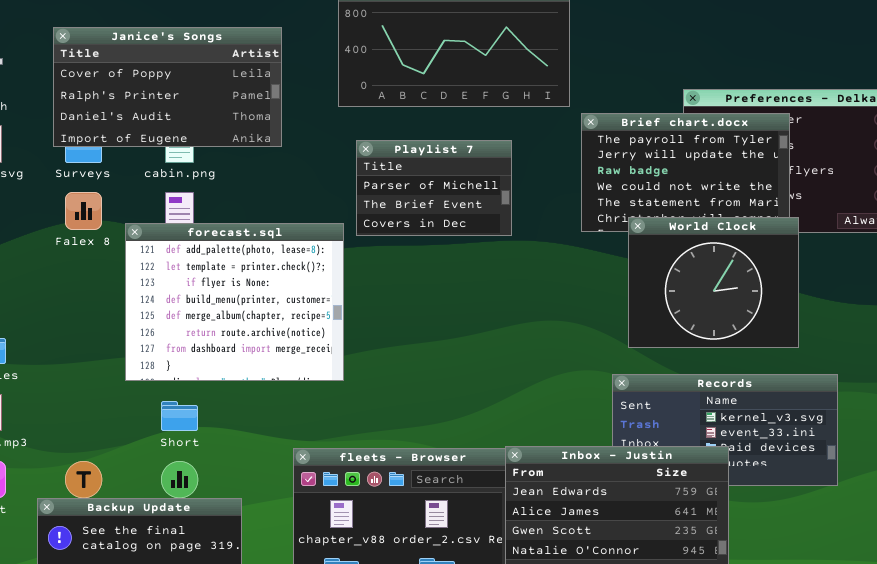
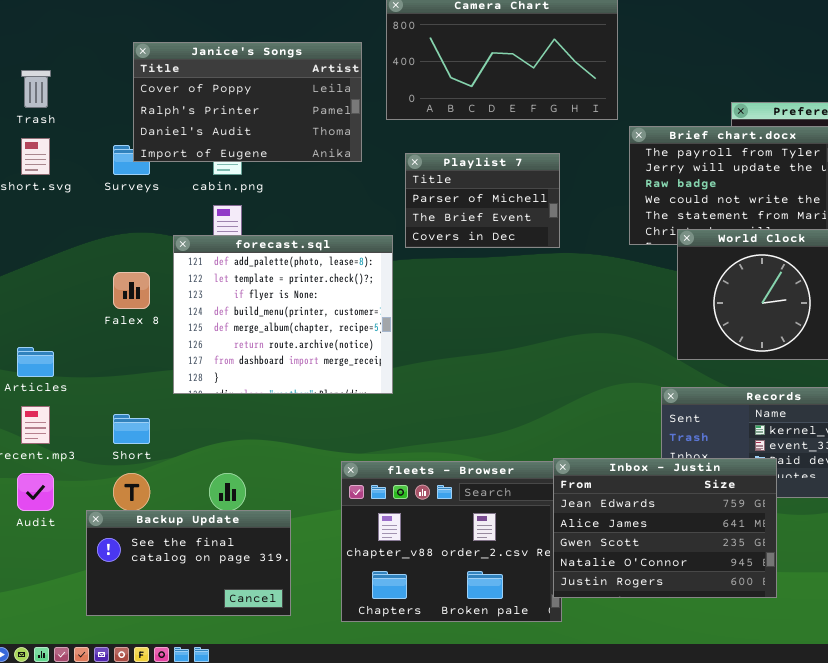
Janice's Songs: [53,27,282,147] -> [133,42,362,162], moved
Falex 8: [65,192,102,230] -> [113,272,150,309], moved
Short: [161,401,198,431] -> [113,414,150,444], moved

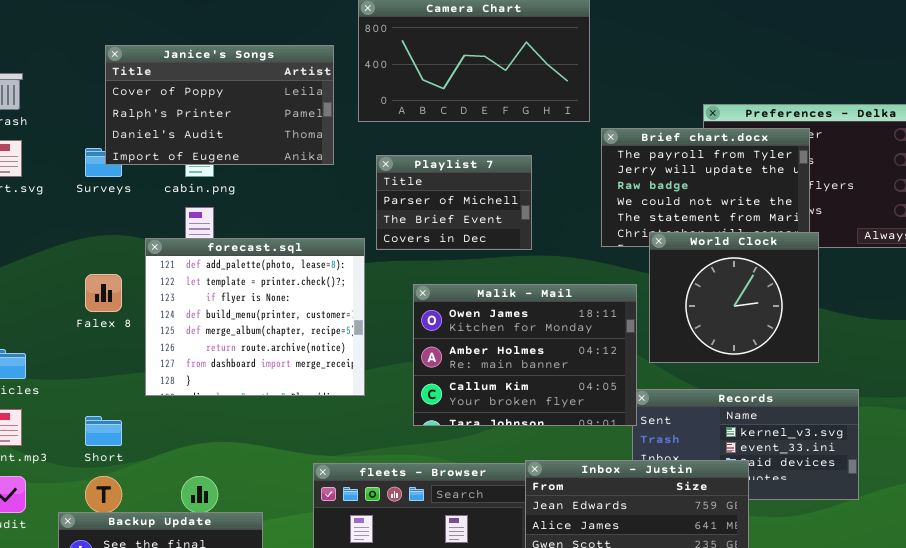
Malik - Mail: none -> [413,284,637,426], opened

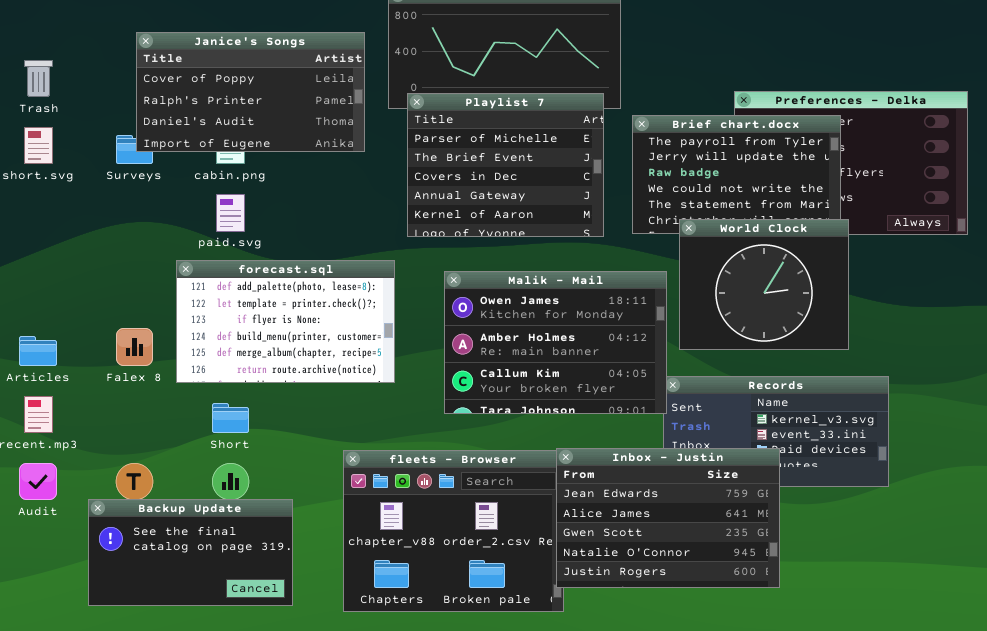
Playlist 7: [376,155,532,250] -> [407,93,604,237], resized
forecast.sql: [145,238,365,396] -> [176,260,395,383], resized
Falex 8: [85,274,122,312] -> [116,328,153,366], moved
Short: [85,416,122,446] -> [212,403,249,433], moved

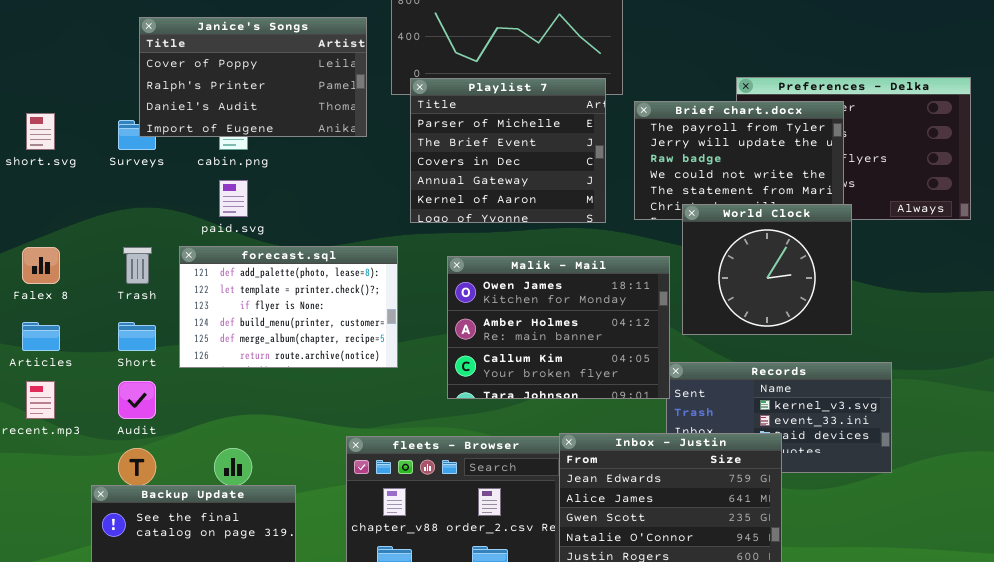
Trash: [24,60,53,97] -> [123,247,152,284], moved
Falex 8: [116,328,153,366] -> [22,247,60,284], moved
Short: [212,403,249,433] -> [118,322,156,351], moved
Audit: [19,463,57,500] -> [118,381,156,419], moved

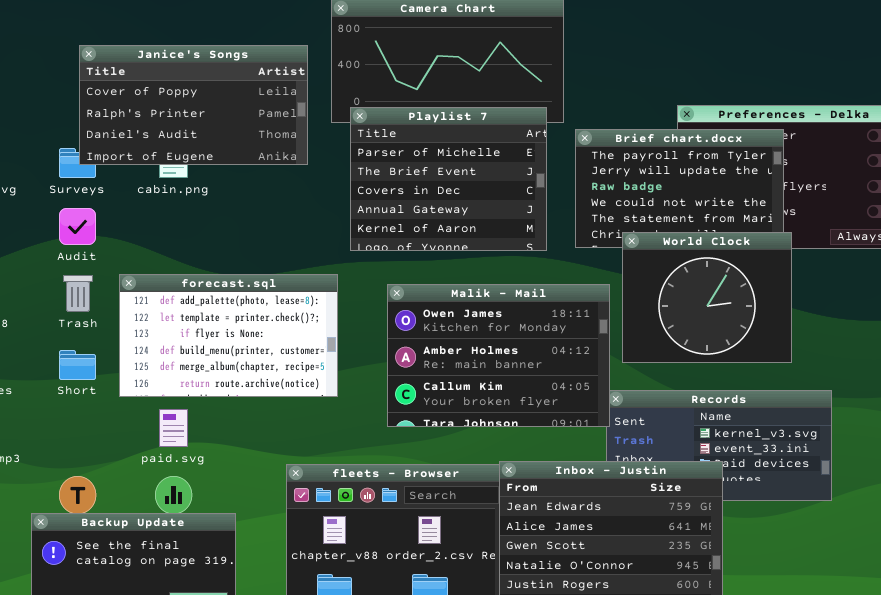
paid.svg: [219,180,248,217] -> [159,409,188,447], moved
Audit: [118,381,156,419] -> [59,208,96,245], moved

